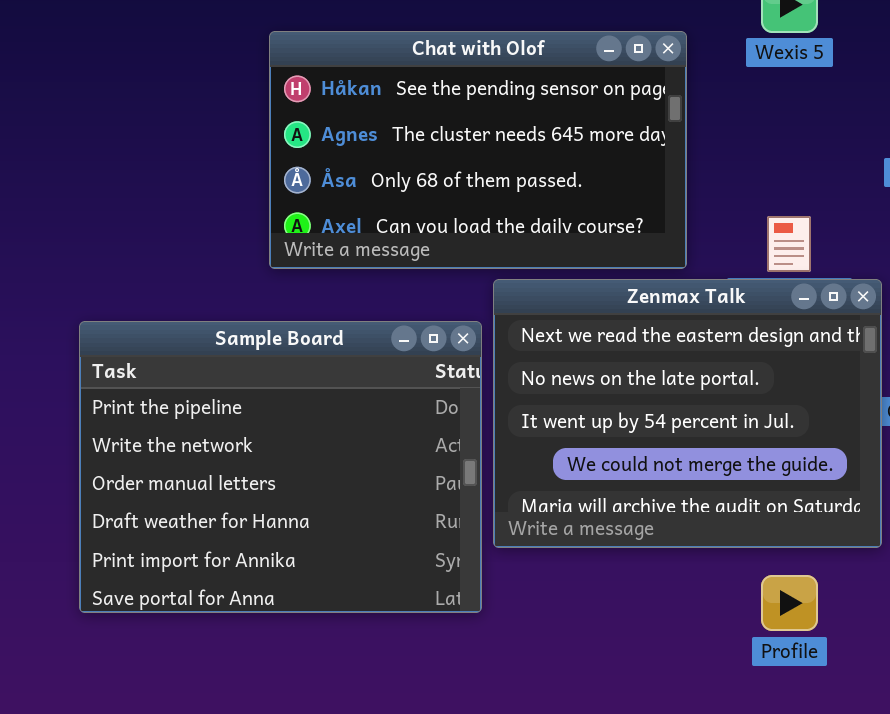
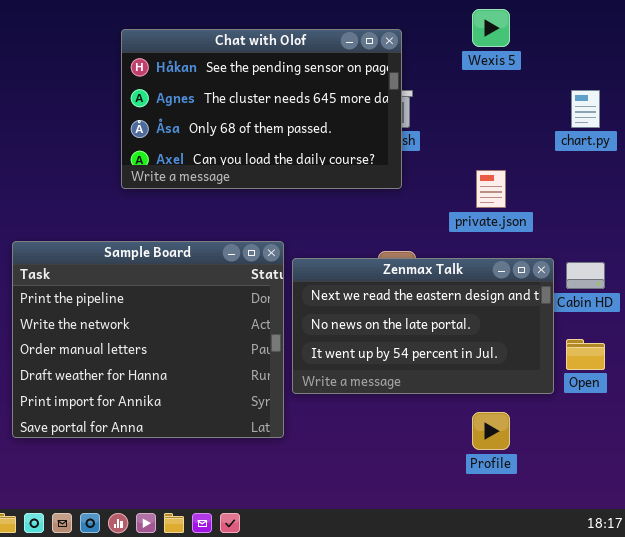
Chat with Olof: [269,31,687,269] -> [121,29,402,189], moved
Zenmax Talk: [493,279,882,548] -> [292,258,554,394], resized

